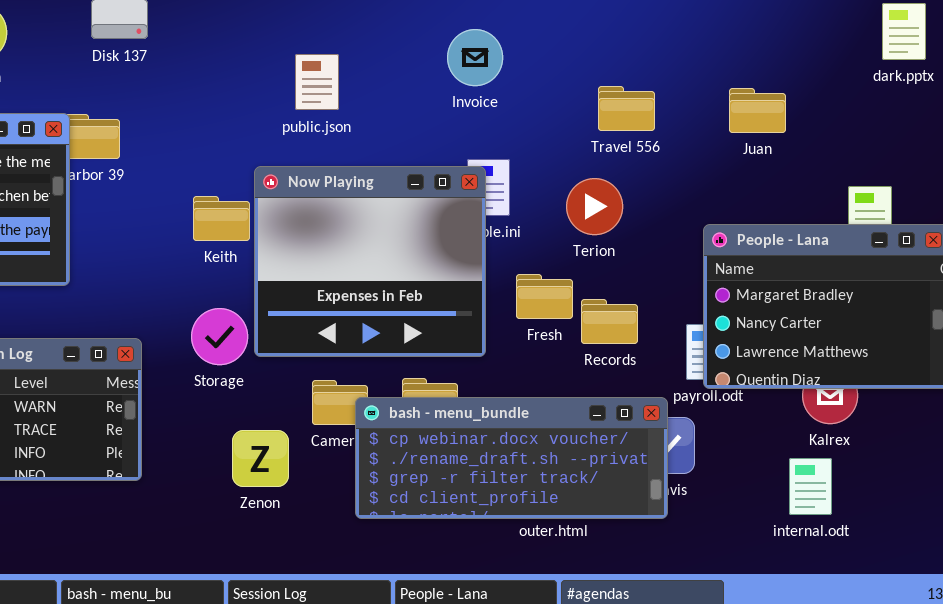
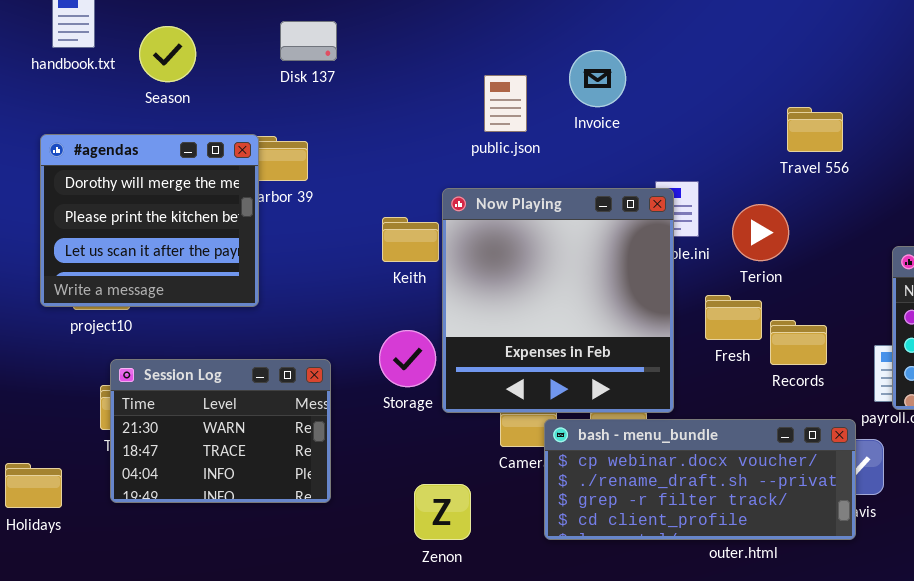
Invoice: [447,29,503,86] -> [569,50,626,107], moved
Now Playing: [254,166,486,357] -> [442,188,674,413], resized
Terion: [566,178,623,235] -> [732,204,789,261], moved
Zenon: [232,430,289,487] -> [414,484,471,540], moved

